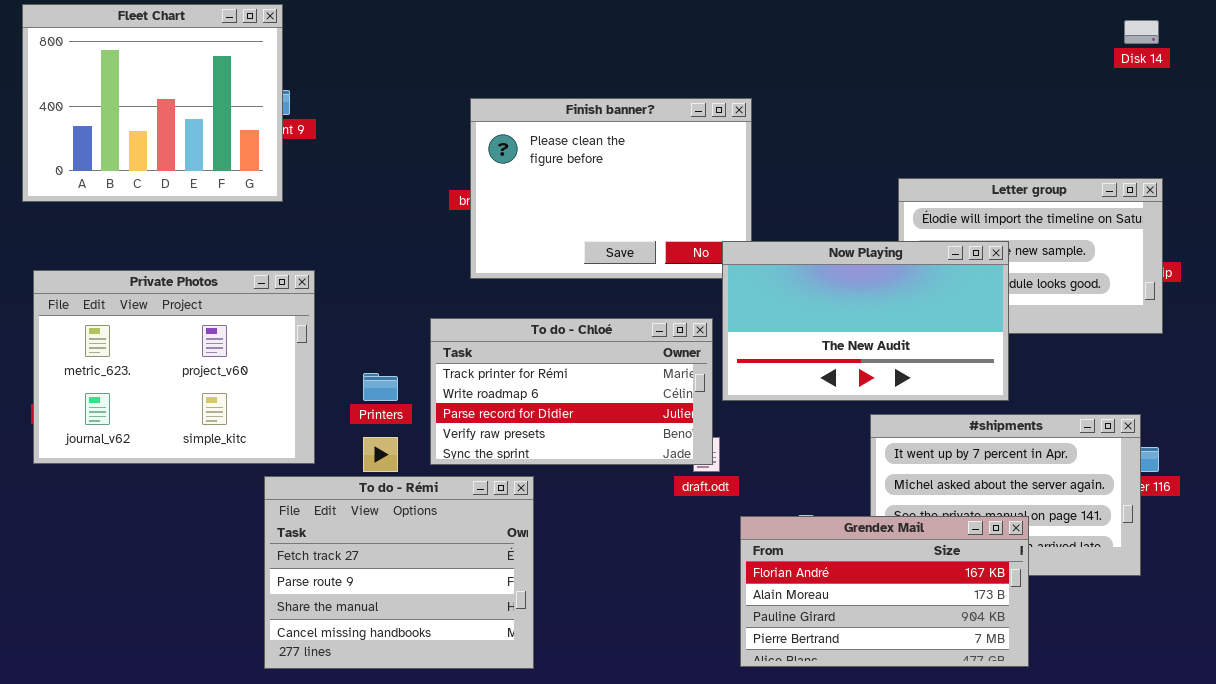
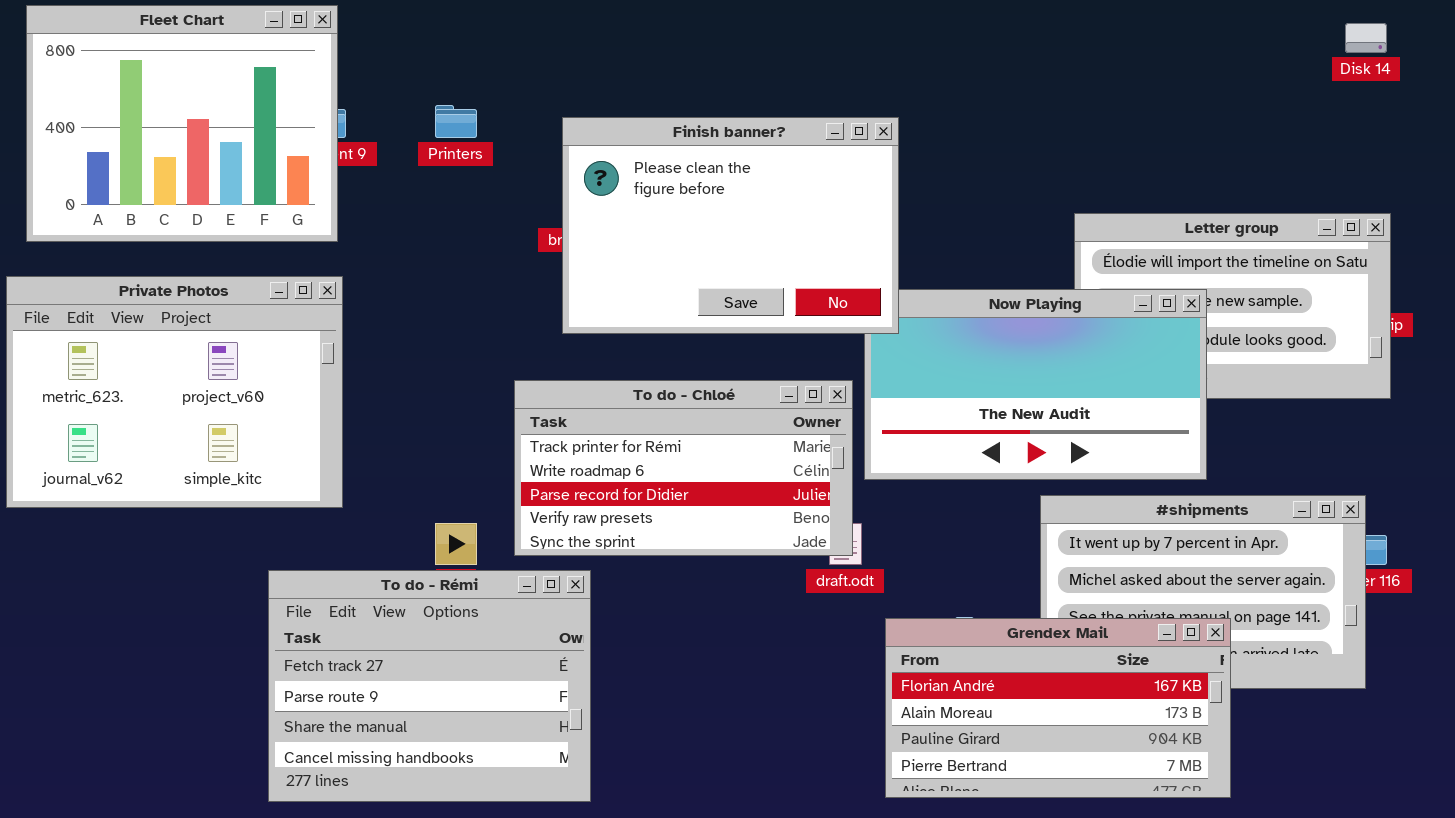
Finish banner?: [470,98,752,279] -> [562,117,899,334], raised
Private Photos: [33,270,315,464] -> [6,276,343,508], moved
Printers: [363,373,398,401] -> [435,105,477,138], moved
To do - Rémi: [264,476,534,669] -> [268,570,591,802], moved

